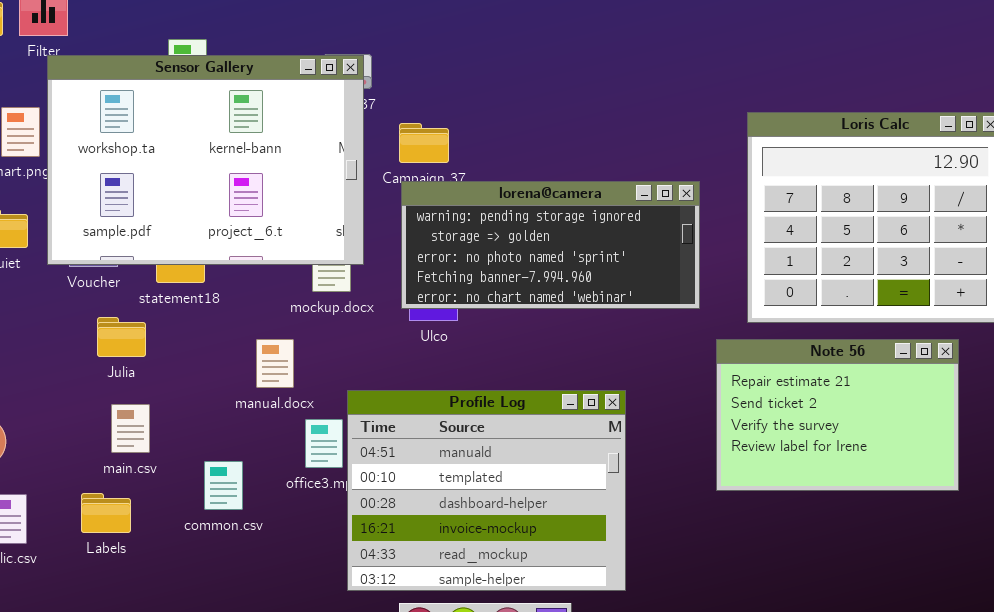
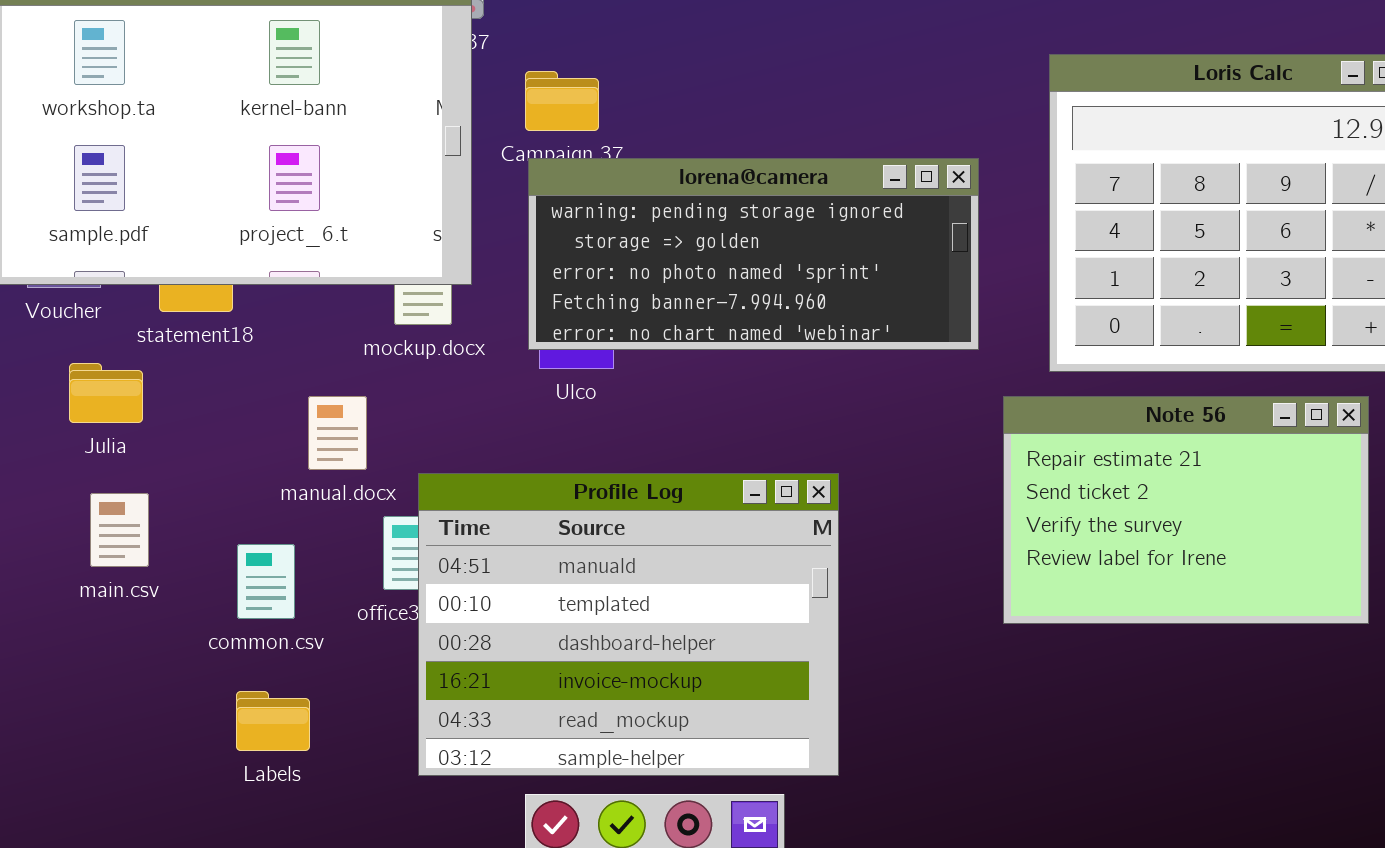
Profile Log: [347,390,626,591] -> [418,473,839,776], moved
common.csv: [204,461,243,510] -> [237,544,295,619], moved
Labels: [81,493,131,533] -> [236,691,310,751], moved

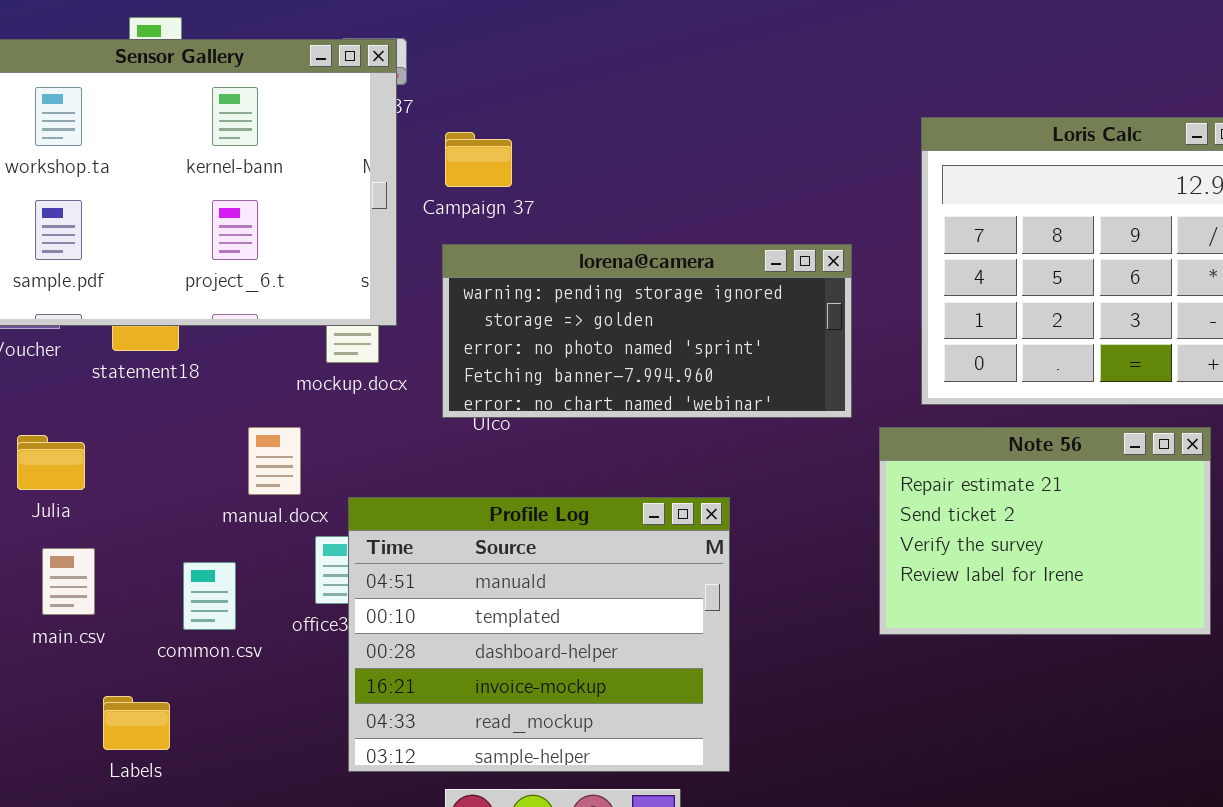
lorena@camera: [528,158,979,350] -> [442,244,852,418], moved
Julia: [69,363,143,423] -> [17,435,85,490], moved
main.csv: [90,493,149,567] -> [42,548,95,615], moved
Labels: [236,691,310,751] -> [103,696,170,750], moved

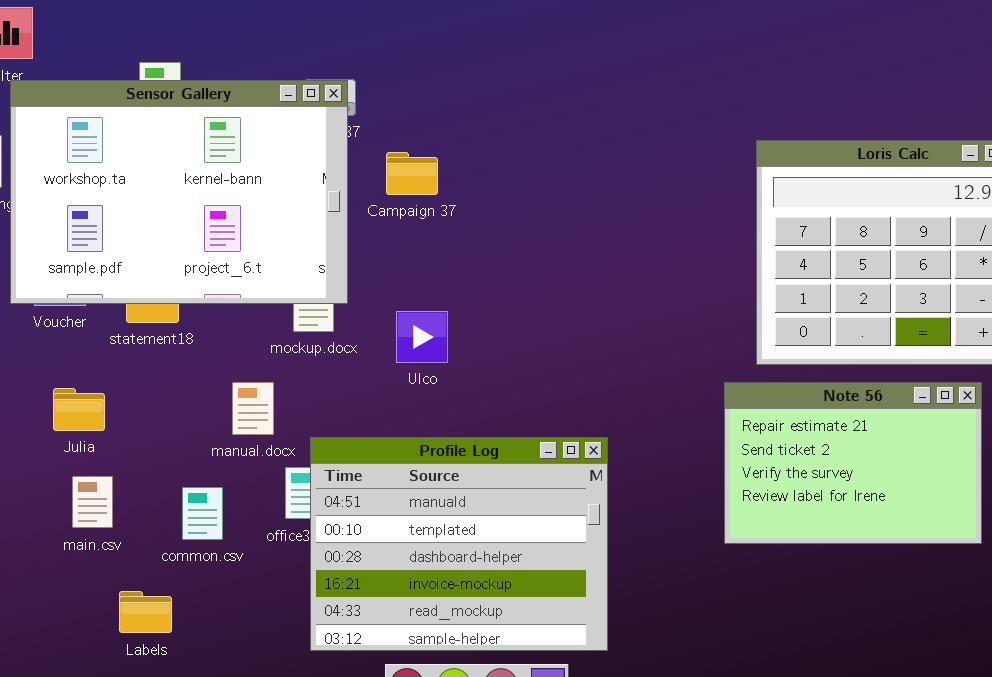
lorena@camera: [442,244,852,418] -> none, closed

